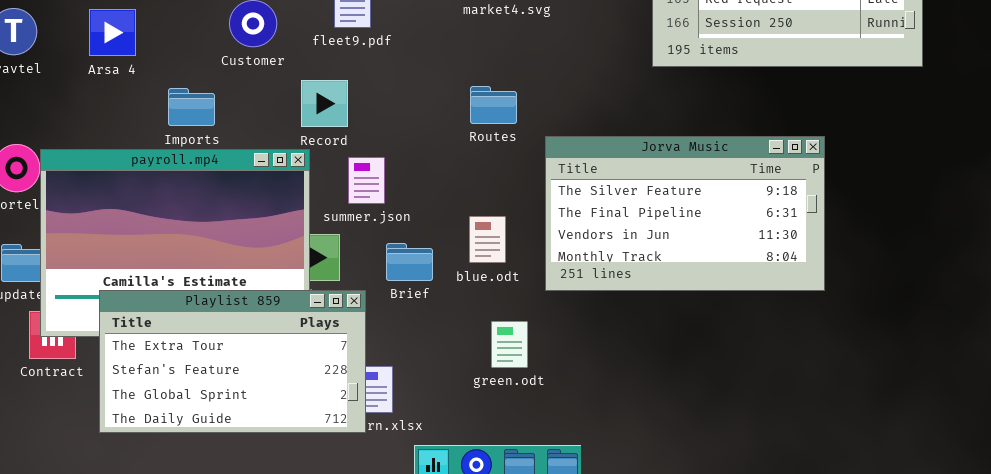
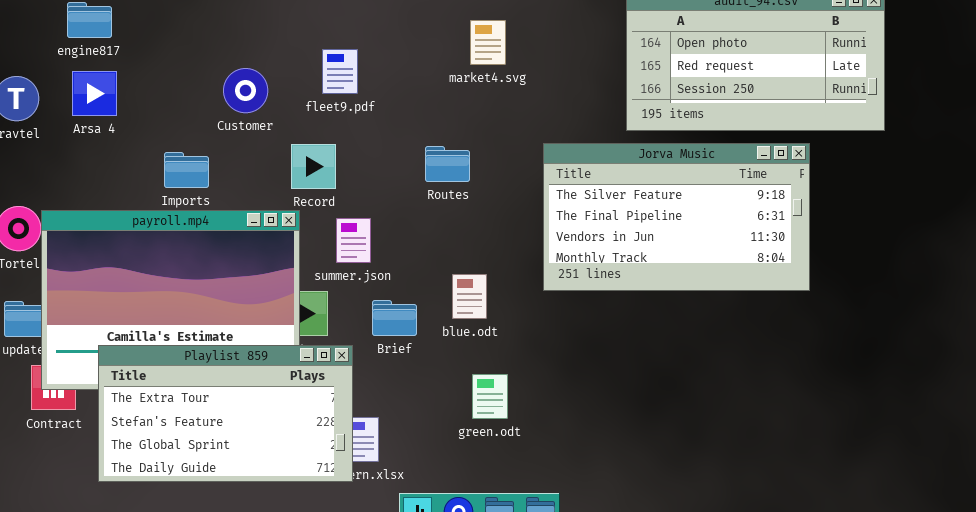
Arsa 4: [89,9,136,56] -> [72,71,117,116], moved
Routes: [470,86,517,124] -> [425,146,470,182], moved
Jorva Music: [545,136,825,291] -> [543,143,810,291], moved

